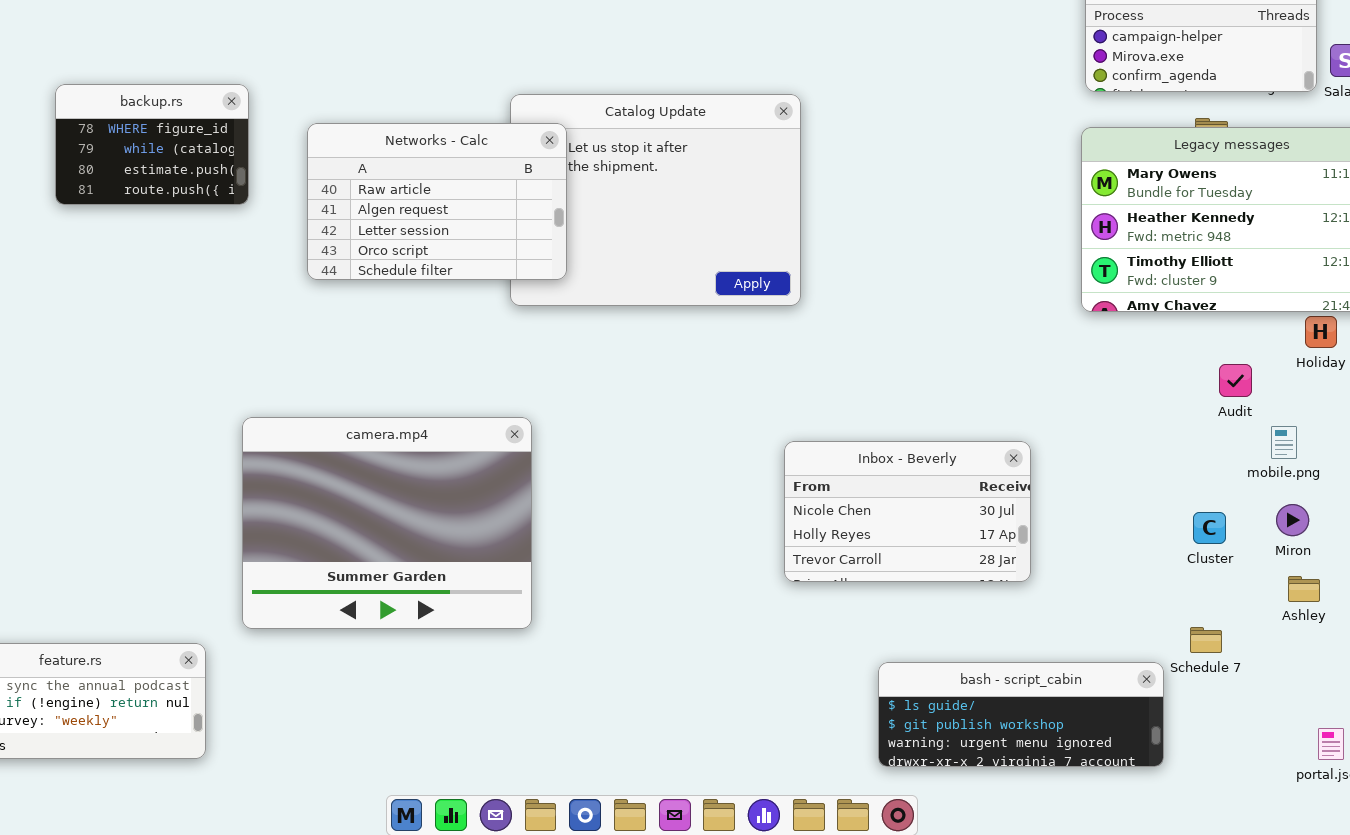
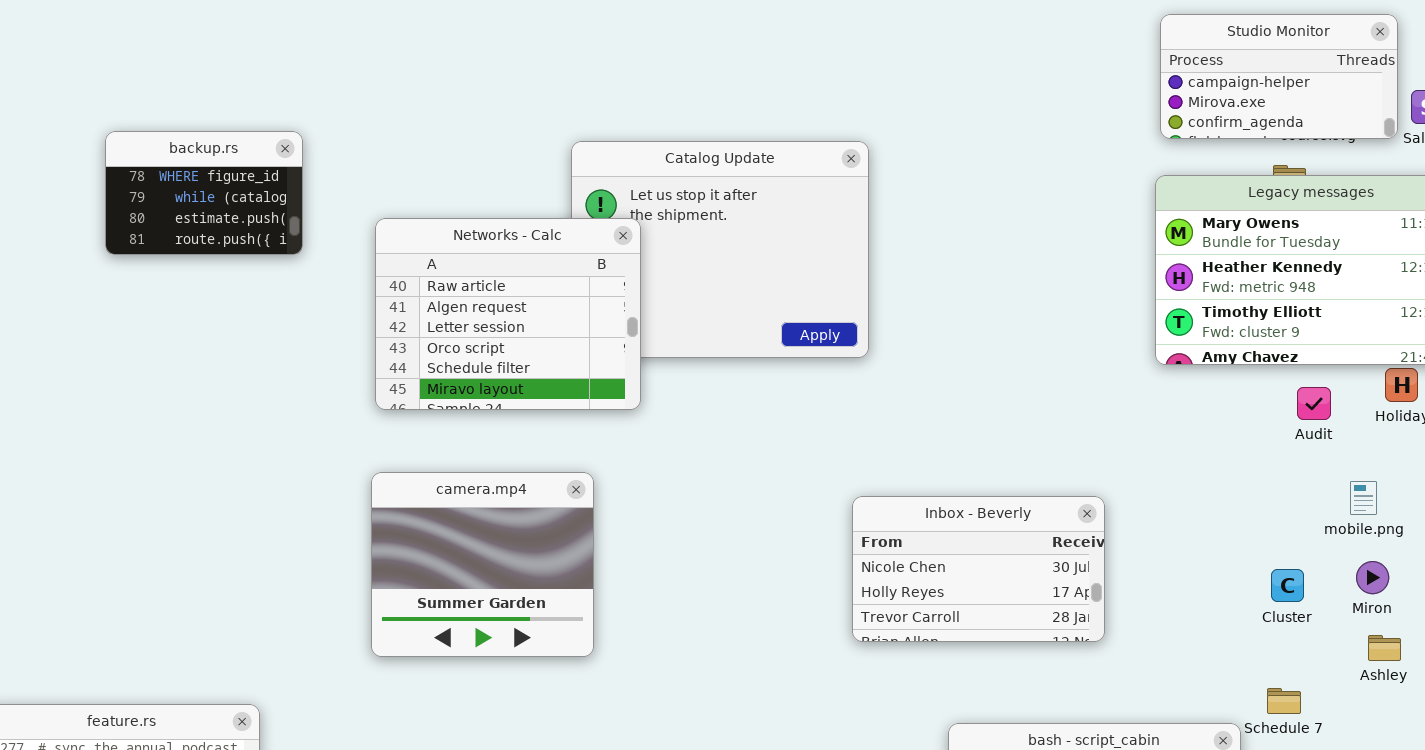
Networks - Calc: [307,123,567,280] -> [375,218,641,410], moved, resized
Audit: [1219,364,1252,397] -> [1297,387,1331,420], moved
camera.mp4: [242,417,532,629] -> [371,472,594,657], resized

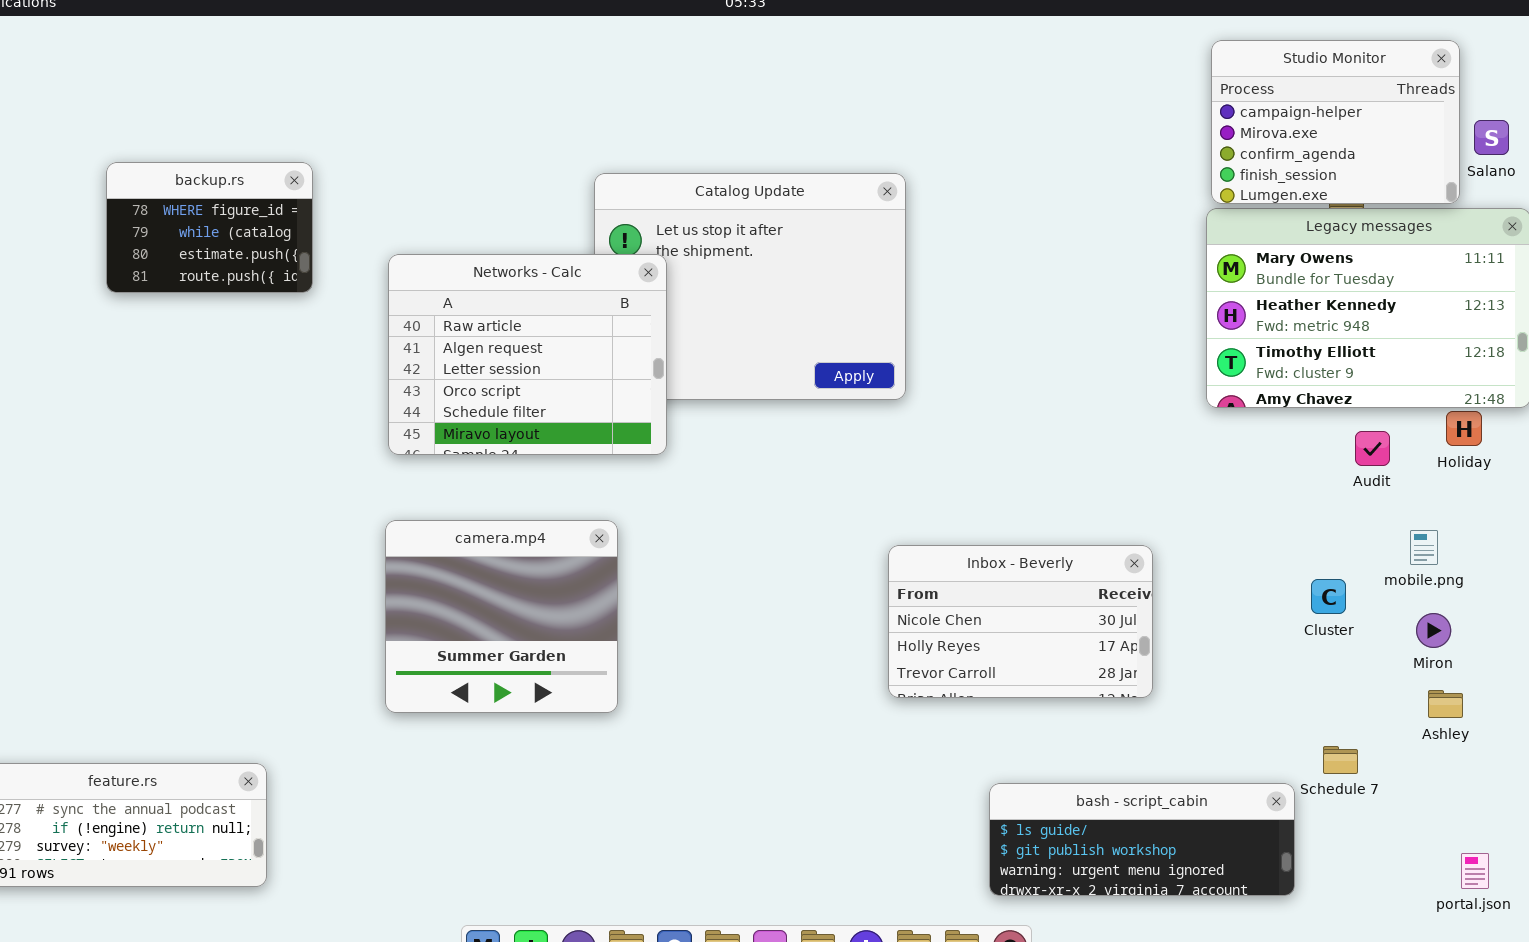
Studio Monitor: [1160,14,1398,139] -> [1211,40,1460,204], resized
Cluster: [1271,569,1304,602] -> [1311,579,1346,614], moved

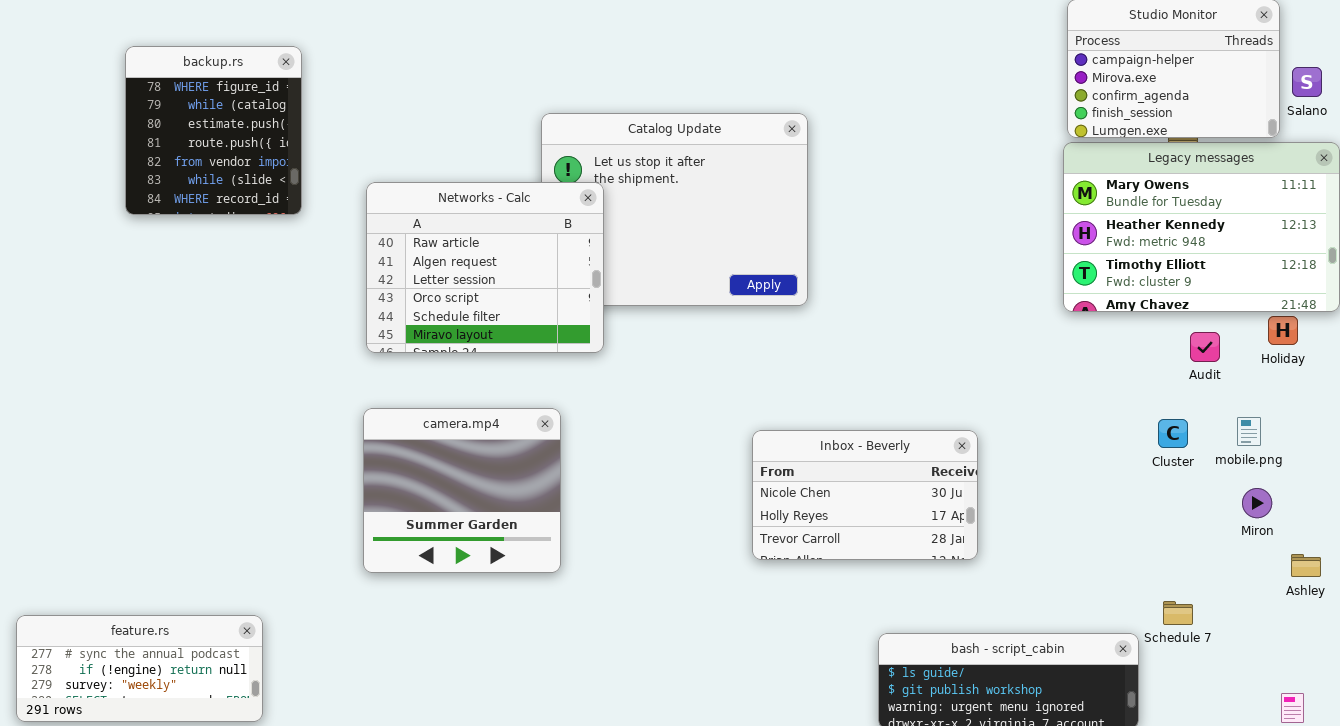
backup.rs: [106,162,313,293] -> [125,46,302,215], resized
Inbox - Beverly: [888,545,1153,698] -> [752,430,978,560], moved
Cluster: [1311,579,1346,614] -> [1158,419,1188,448], moved
Ashley: [1428,690,1463,718] -> [1291,554,1321,577], moved

